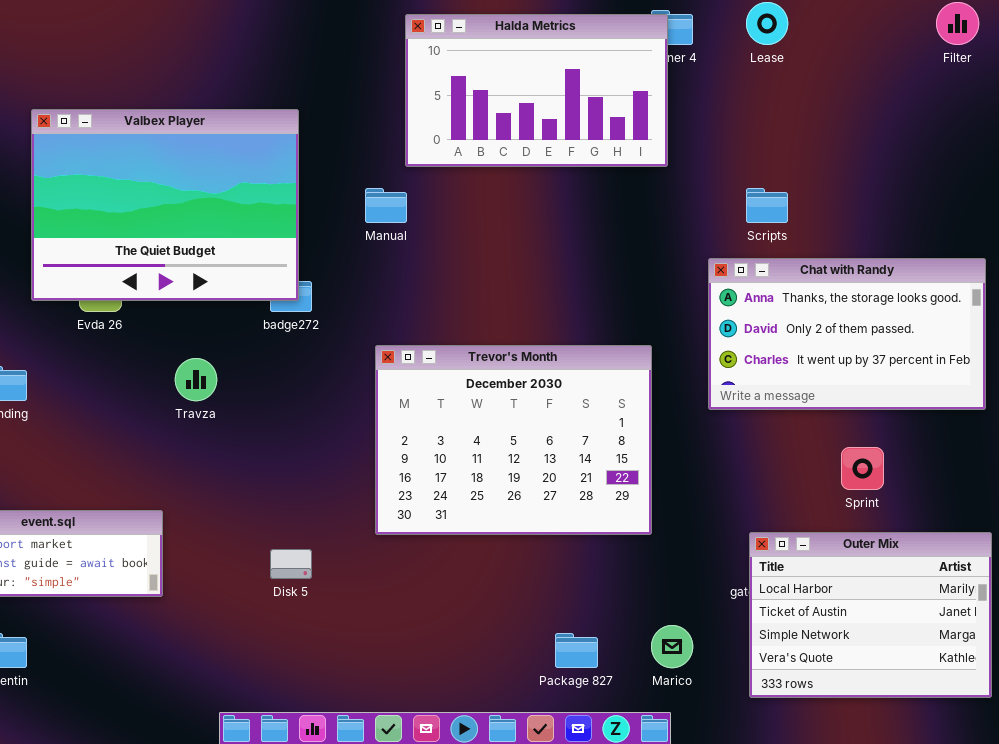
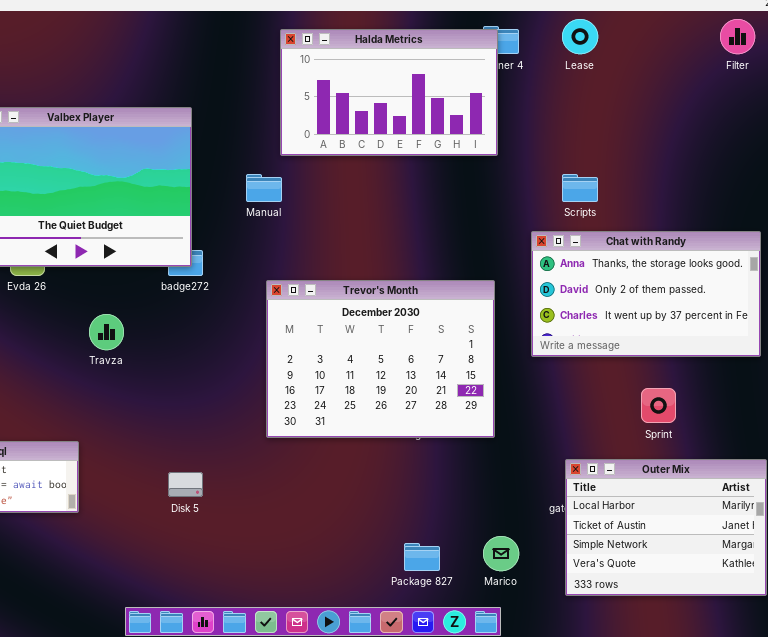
Trevor's Month: [375,345,652,535] -> [266,280,495,438], moved

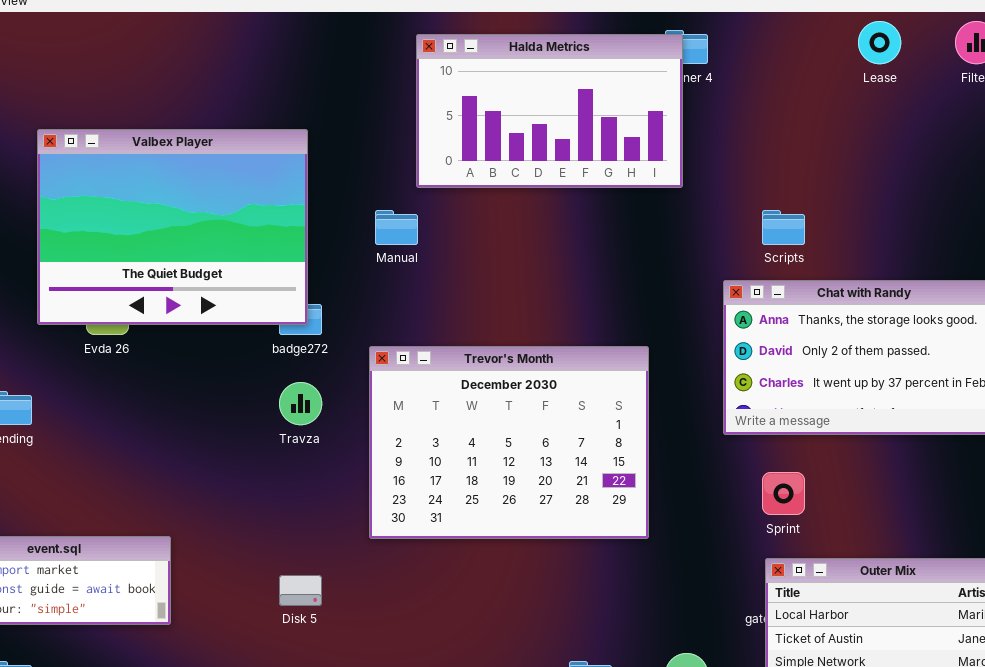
Lease: [562,19,598,54] -> [858,21,901,64], moved
Trevor's Month: [266,280,495,438] -> [369,346,649,539], moved
Travza: [89,314,124,350] -> [279,382,322,425], moved
Sprint: [641,388,676,423] -> [762,472,805,515], moved

